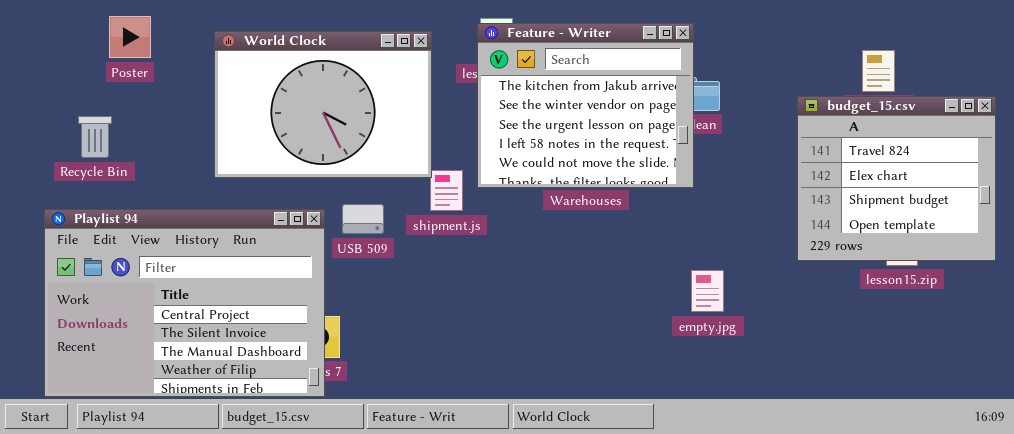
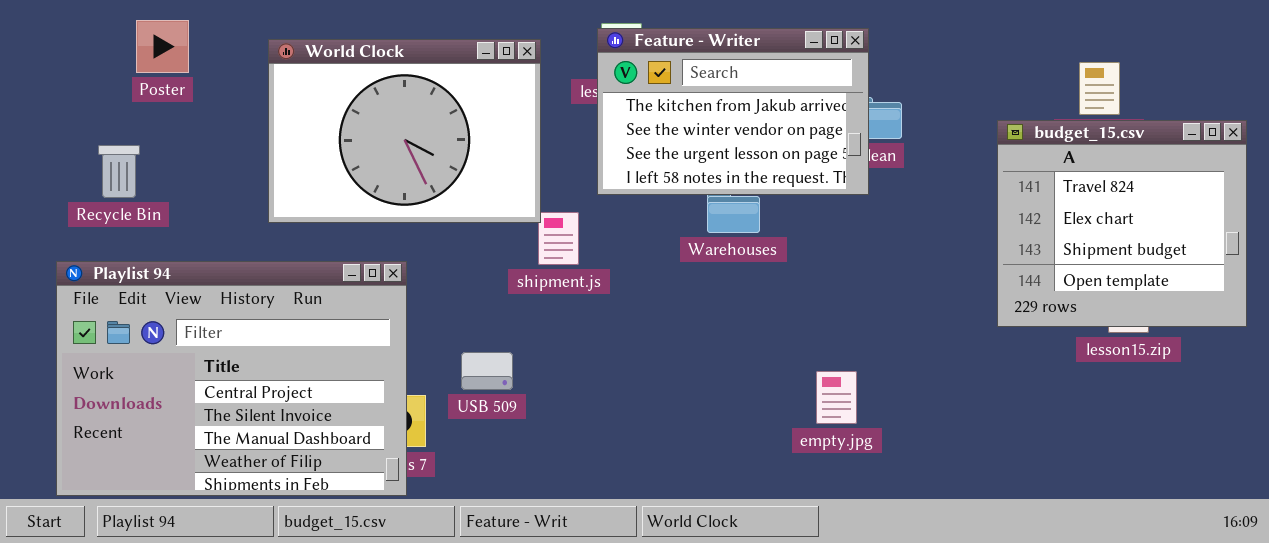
Feature - Writer: [477,23,694,188] -> [597,28,869,195], resized
USB 509: [342,204,384,234] -> [461,352,513,390], moved
empty.jpg: [691,270,724,312] -> [816,371,857,424], moved

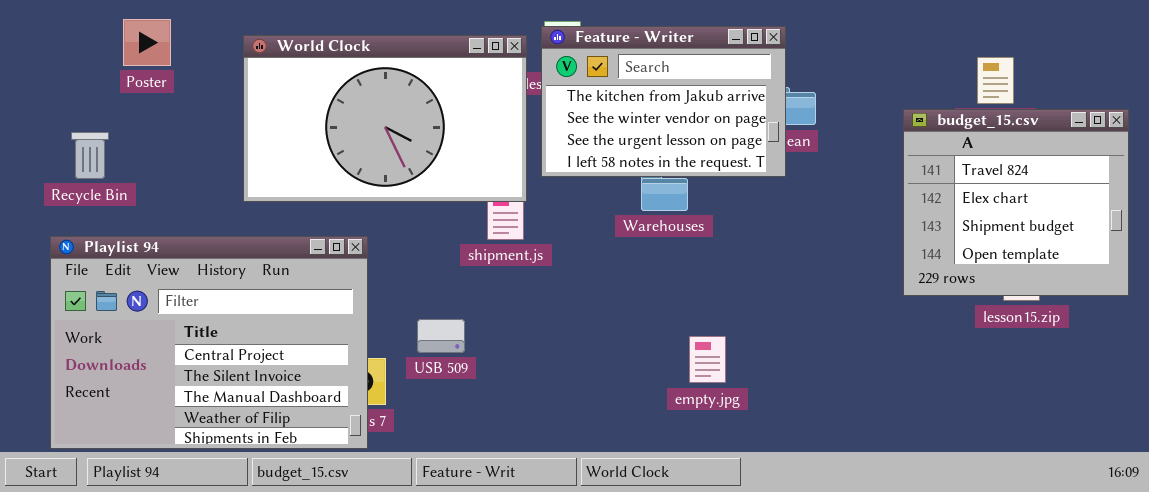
World Clock: [268,39,541,223] -> [243,35,527,202], resized
Recycle Bin: [98,145,140,198] -> [71,132,109,179], moved
empty.jpg: [816,371,857,424] -> [689,336,726,383], moved

